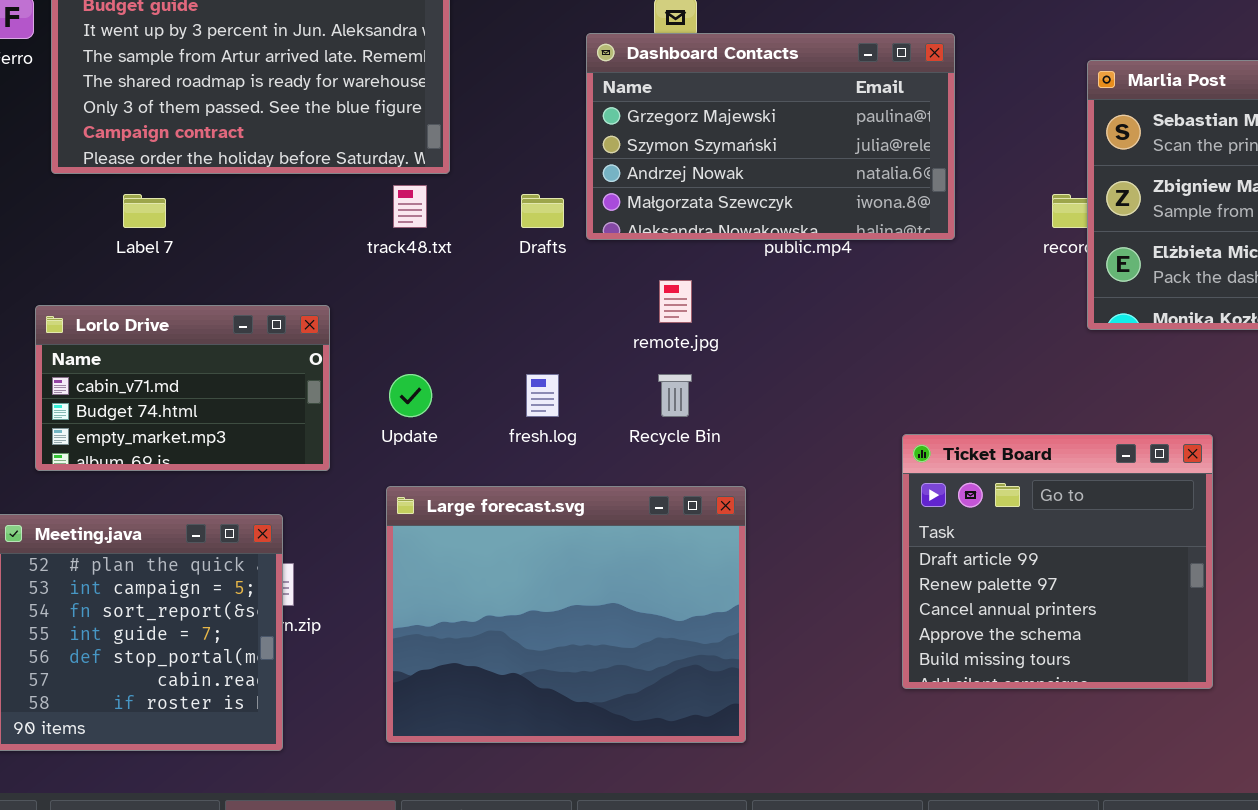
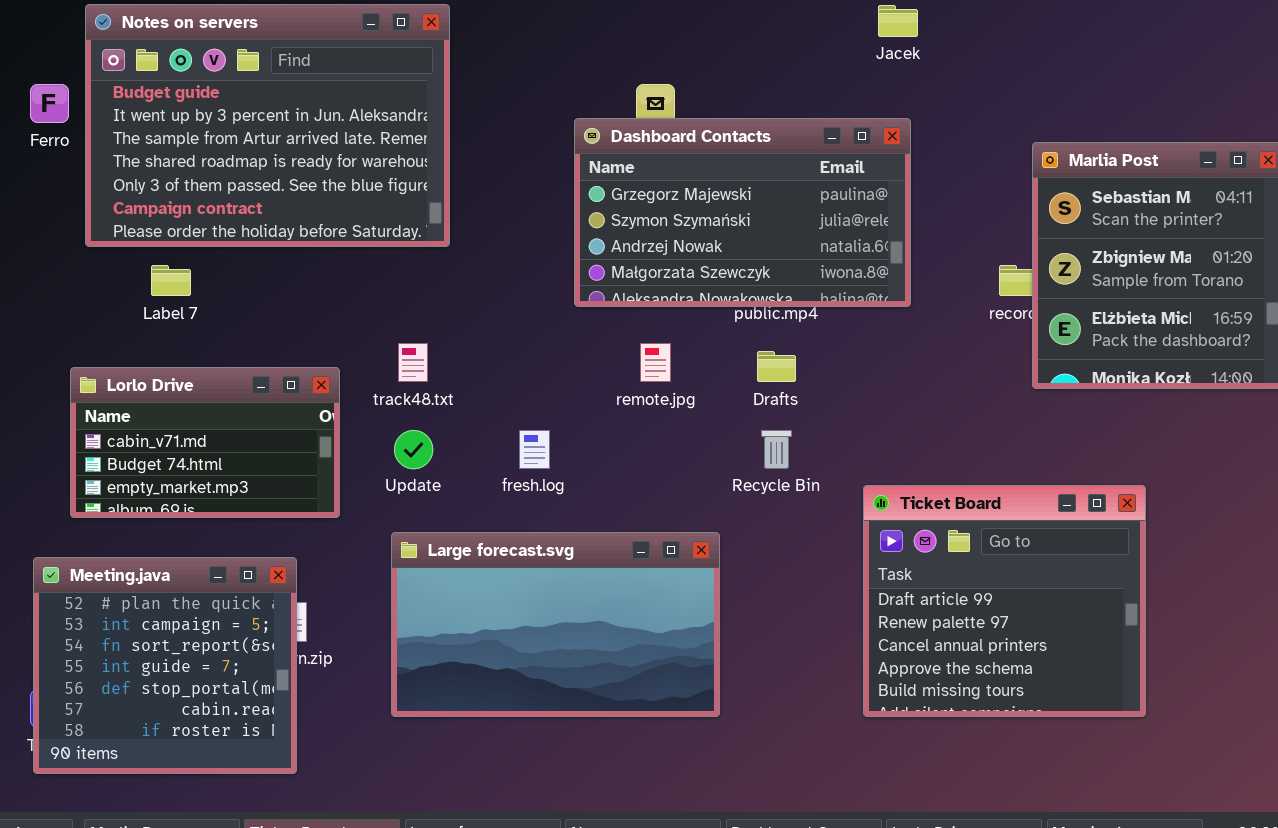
track48.txt: [393,185,427,228] -> [398,343,428,382], moved
Drafts: [521,194,564,228] -> [757,351,796,382], moved
Recycle Bin: [658,374,692,417] -> [761,430,792,469], moved
Large forecast.svg: [386,486,746,743] -> [391,532,720,717], resized

